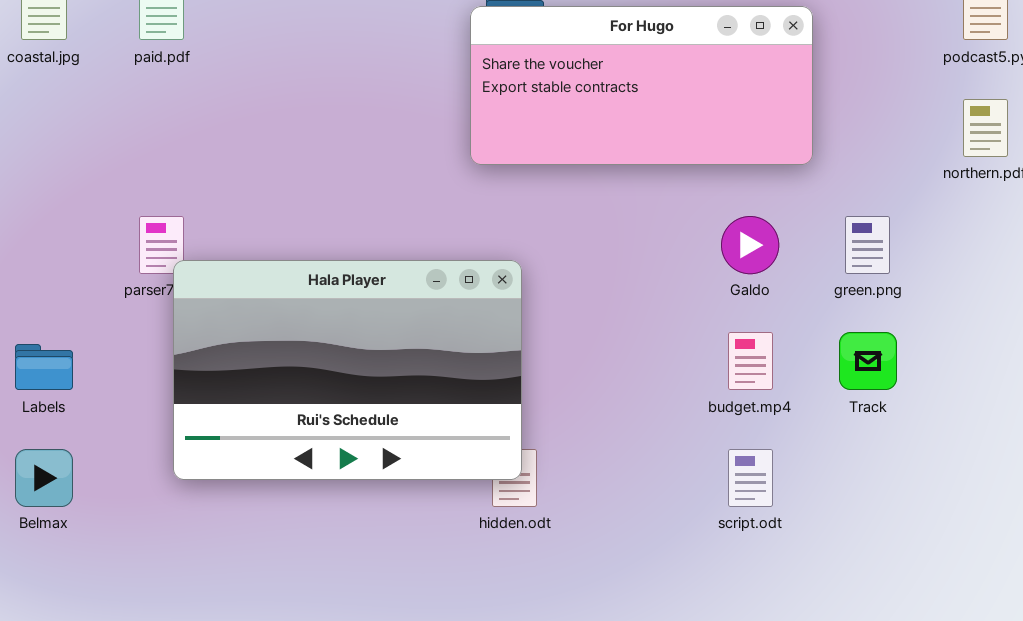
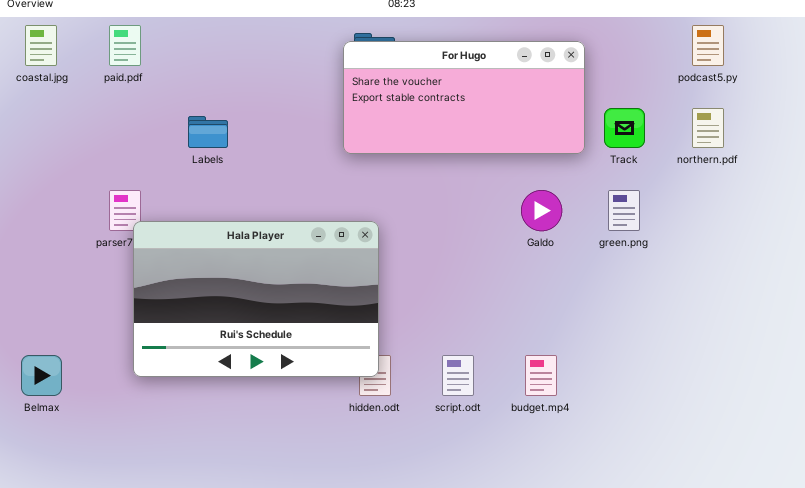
budget.mp4: [728,332,773,390] -> [525,355,557,396], moved
Track: [839,332,897,390] -> [604,108,645,148], moved
Labels: [15,344,73,390] -> [188,116,228,148], moved
script.odt: [728,449,773,507] -> [442,355,474,396], moved

